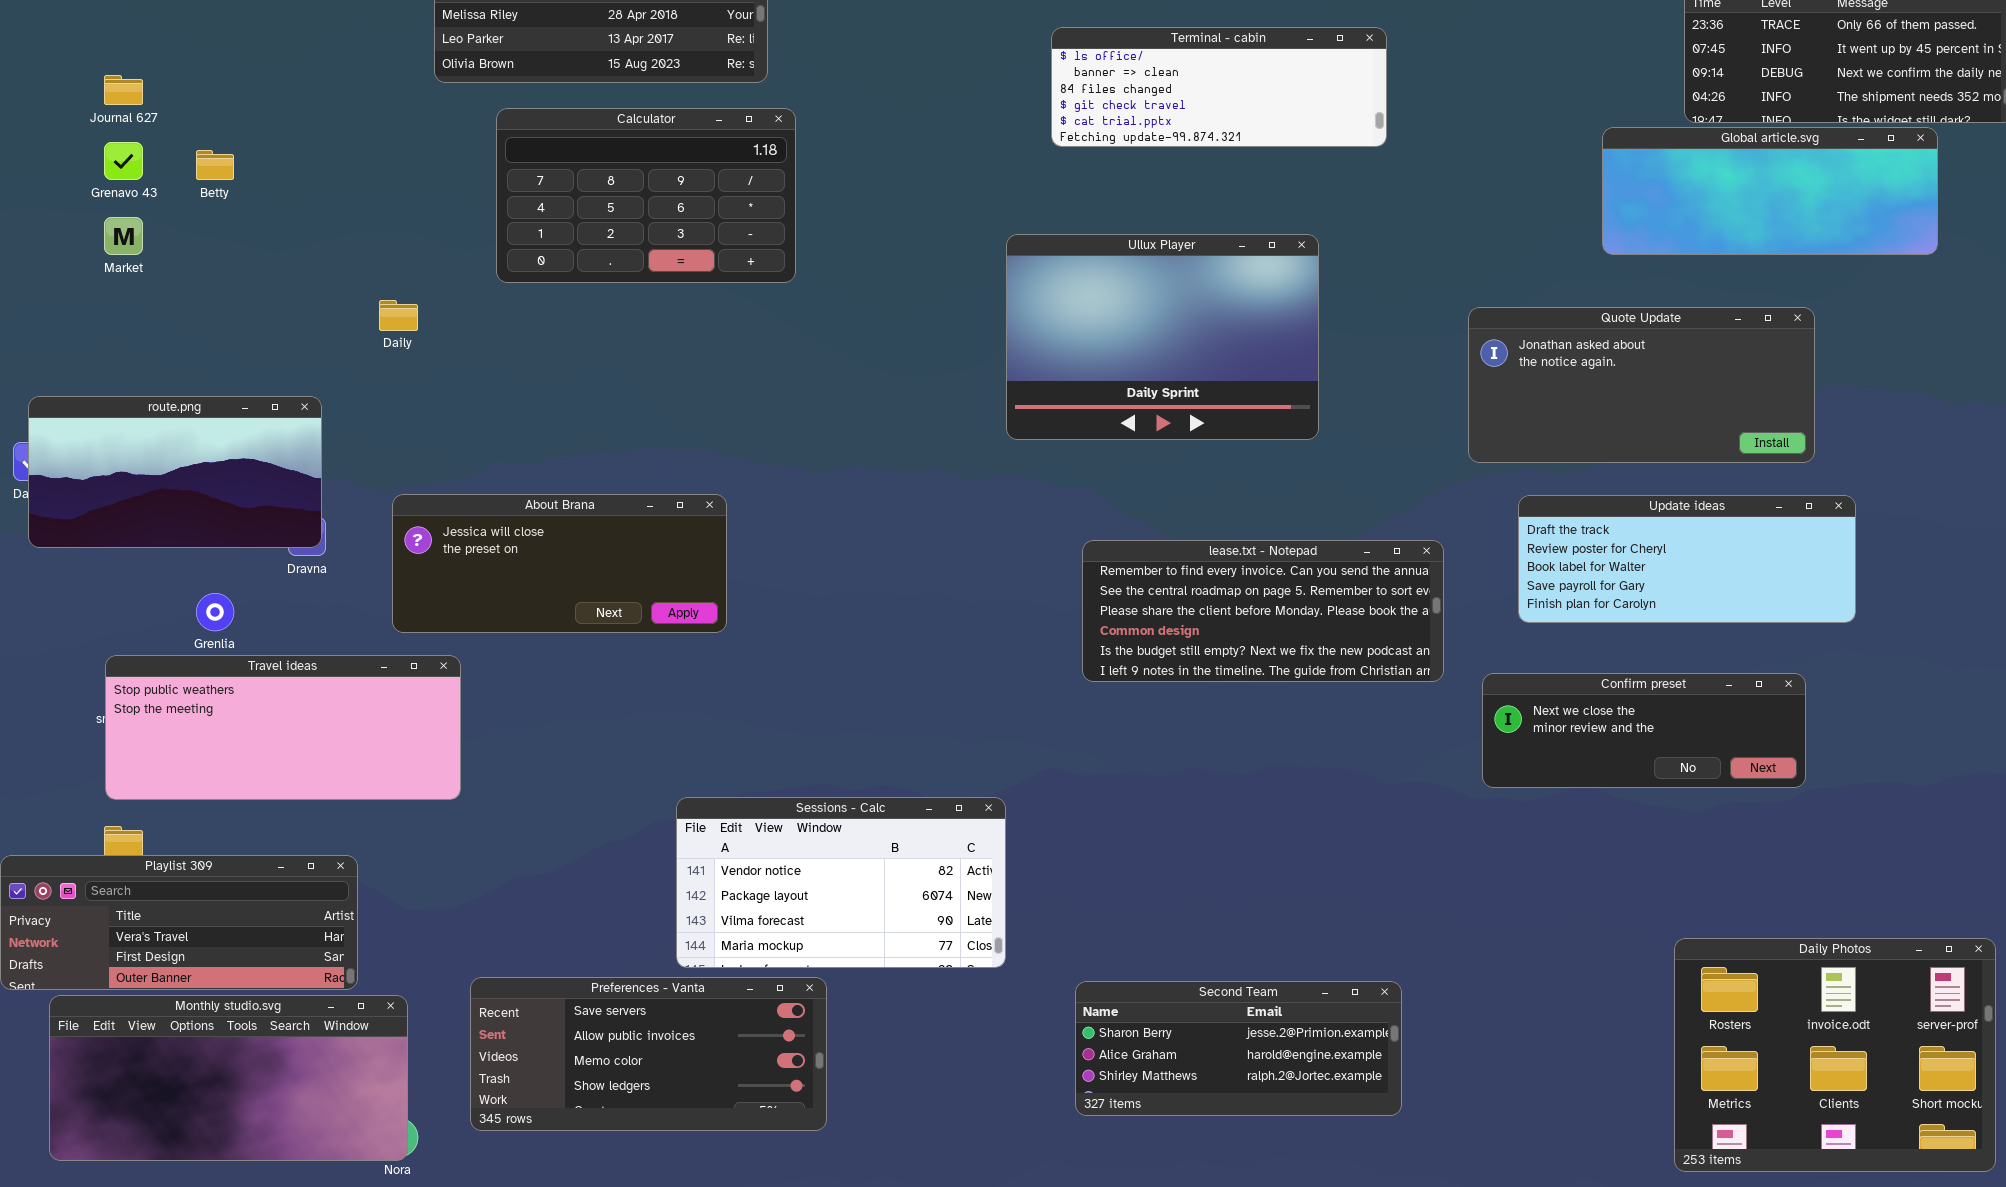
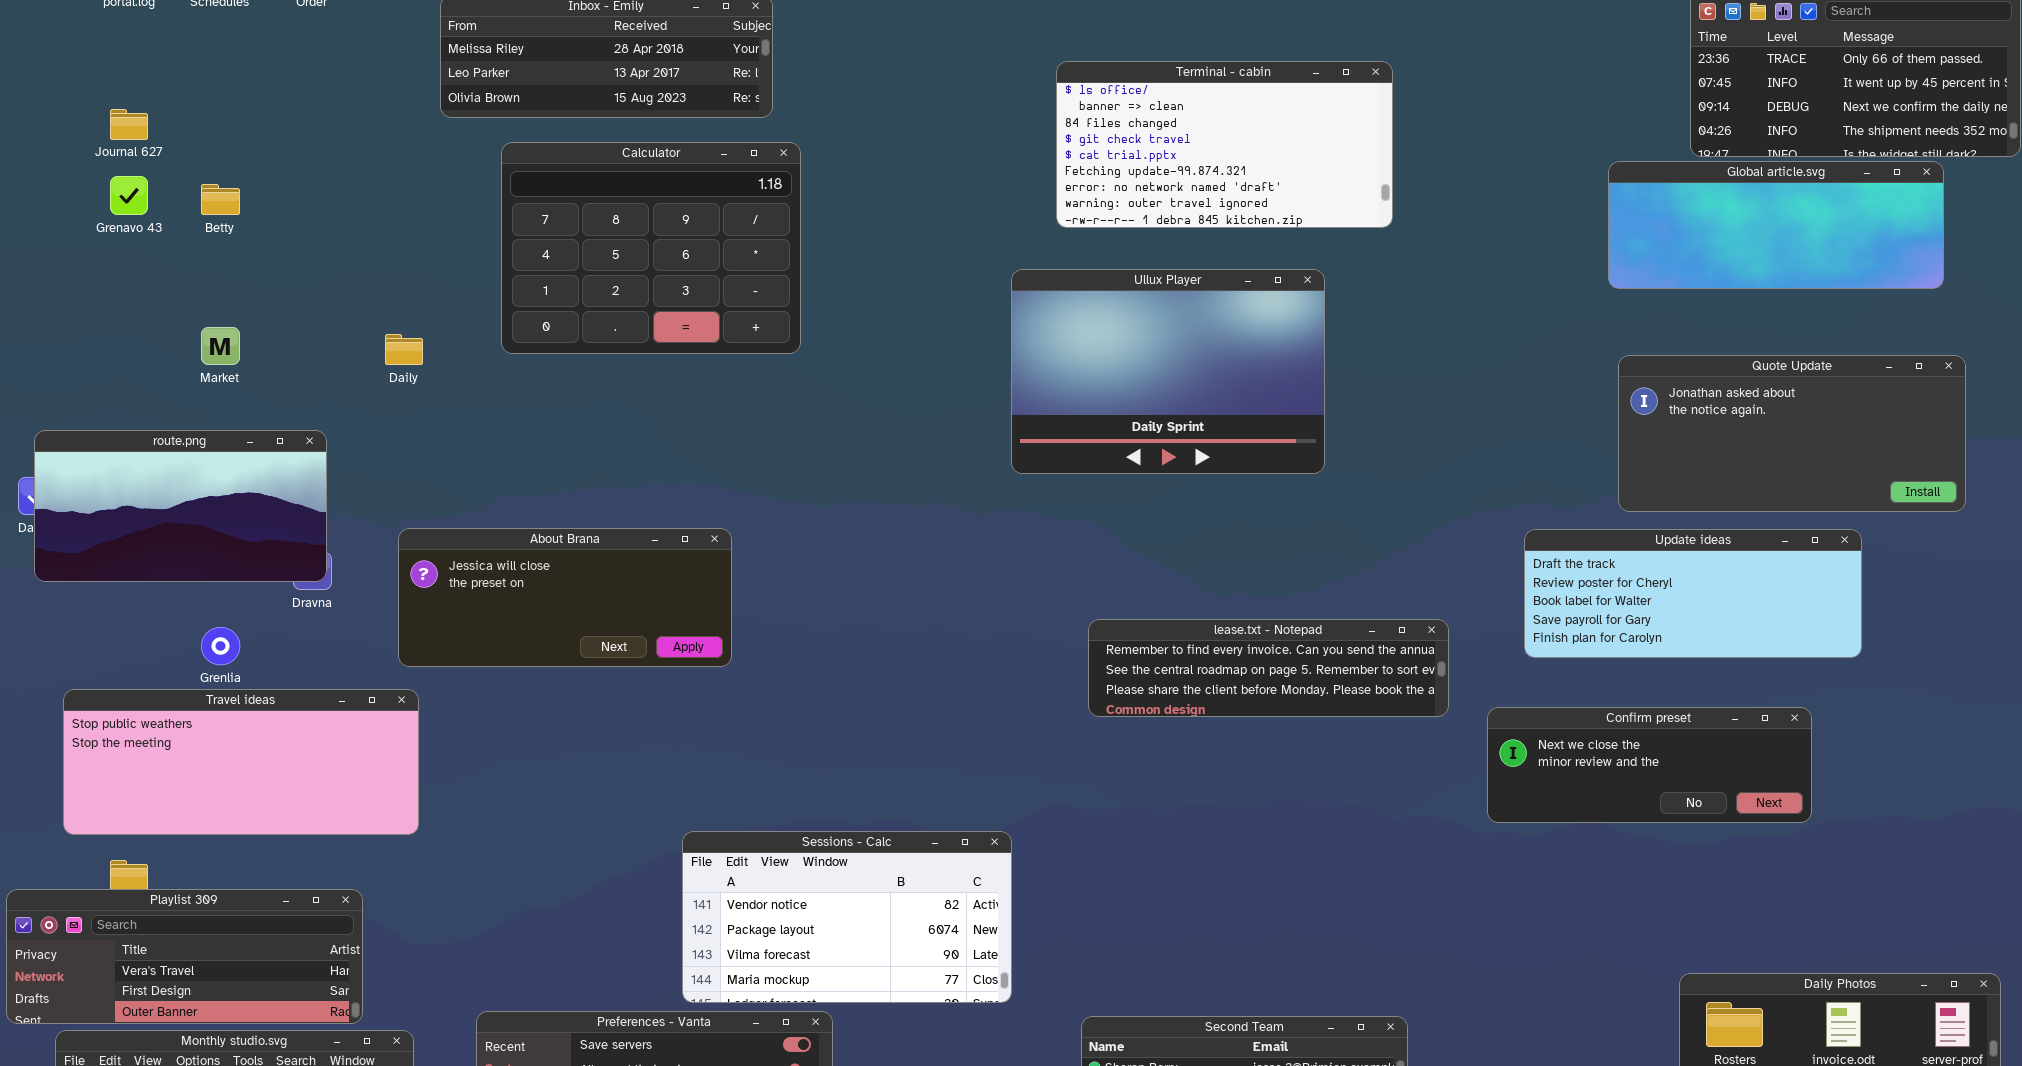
Terminal - cabin: [1051,27,1387,147] -> [1056,61,1393,228], resized
Calculator: [496,108,796,283] -> [501,142,801,354], resized
Market: [104,217,143,255] -> [201,327,240,365], moved
Quote Update: [1468,307,1815,463] -> [1618,355,1966,512], moved
lease.txt - Notepad: [1082,540,1444,682] -> [1088,619,1449,717], resized
Travel ideas: [105,655,461,800] -> [63,689,419,835], moved

